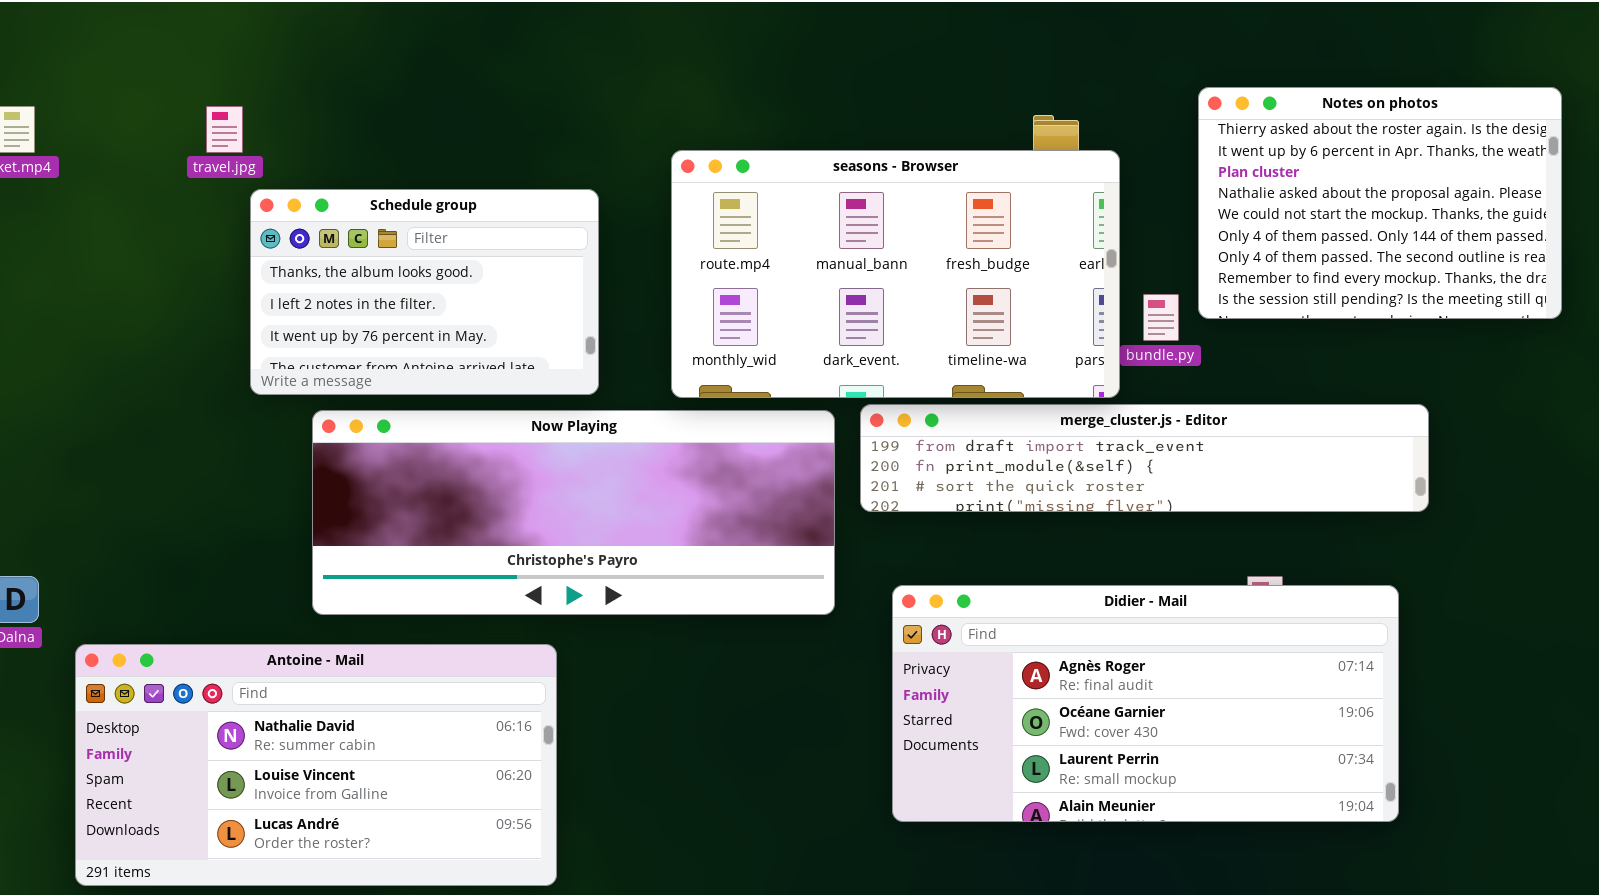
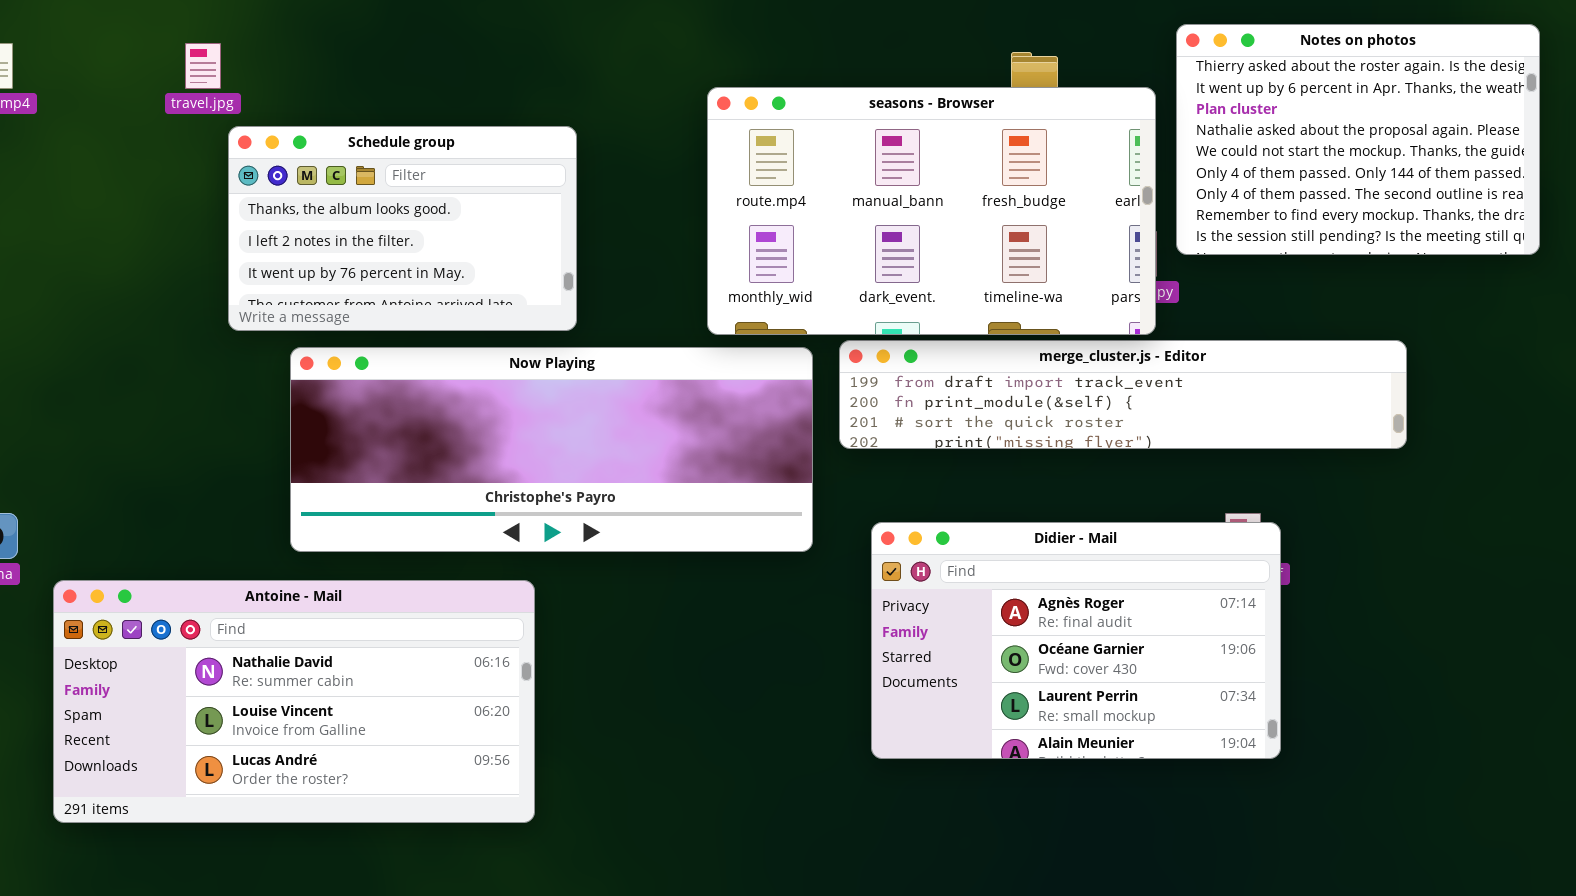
seasons - Browser: [671,150,1120,398] -> [707,87,1156,335], moved
Didier - Mail: [892,585,1399,822] -> [871,522,1281,759], resized

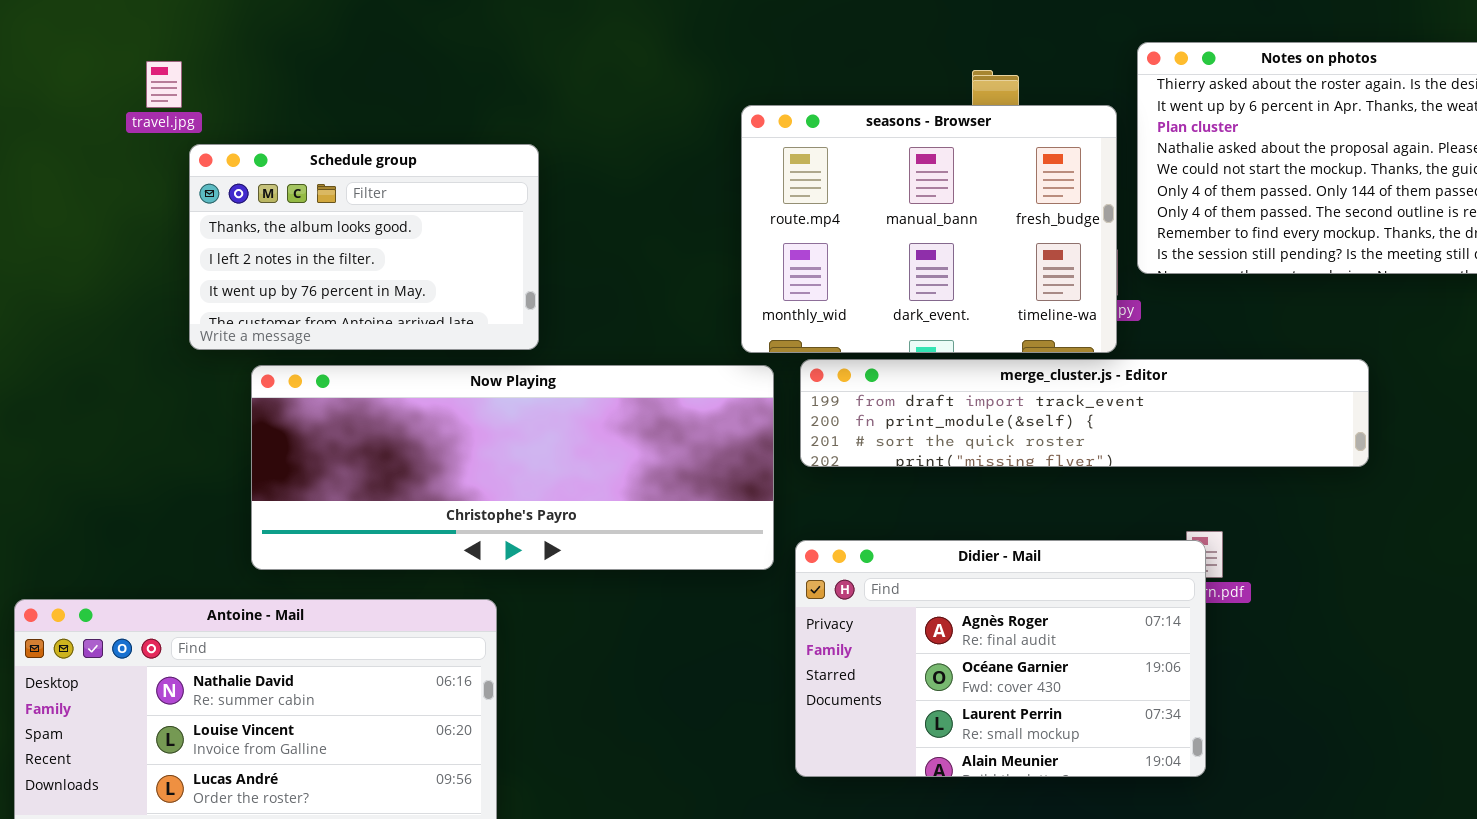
seasons - Browser: [707,87,1156,335] -> [741,105,1117,353], resized
Didier - Mail: [871,522,1281,759] -> [795,540,1206,777], moved

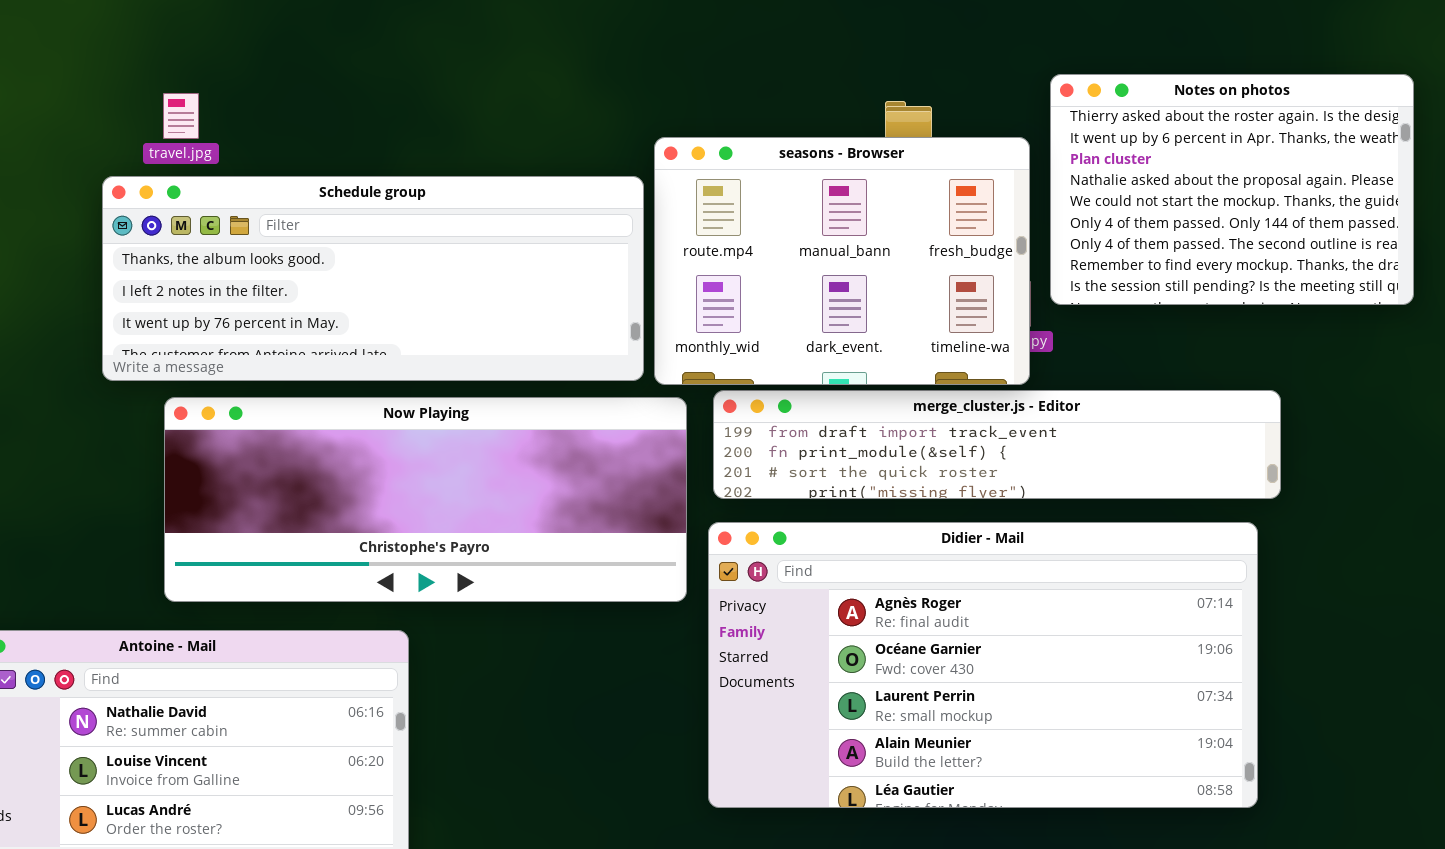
travel.jpg: [146,61,182,108] -> [163,93,199,139], moved
Schedule group: [189,144,539,350] -> [102,176,644,381], resized
Didier - Mail: [795,540,1206,777] -> [708,522,1258,808], resized

